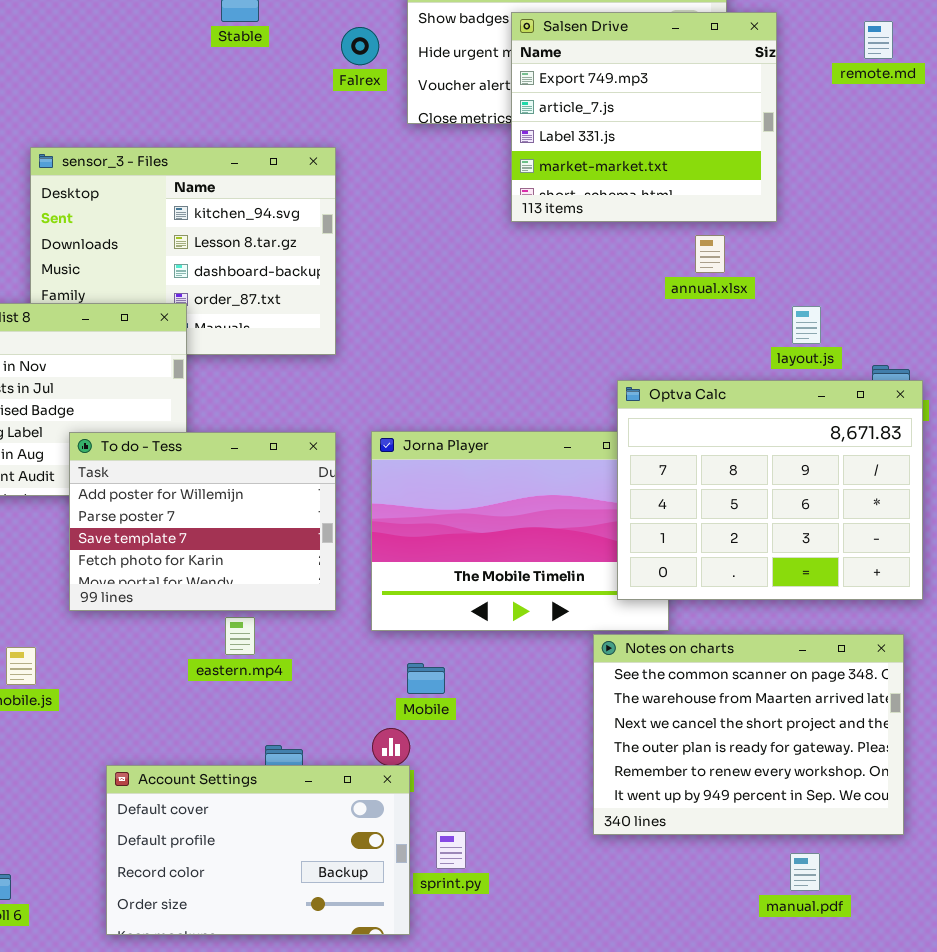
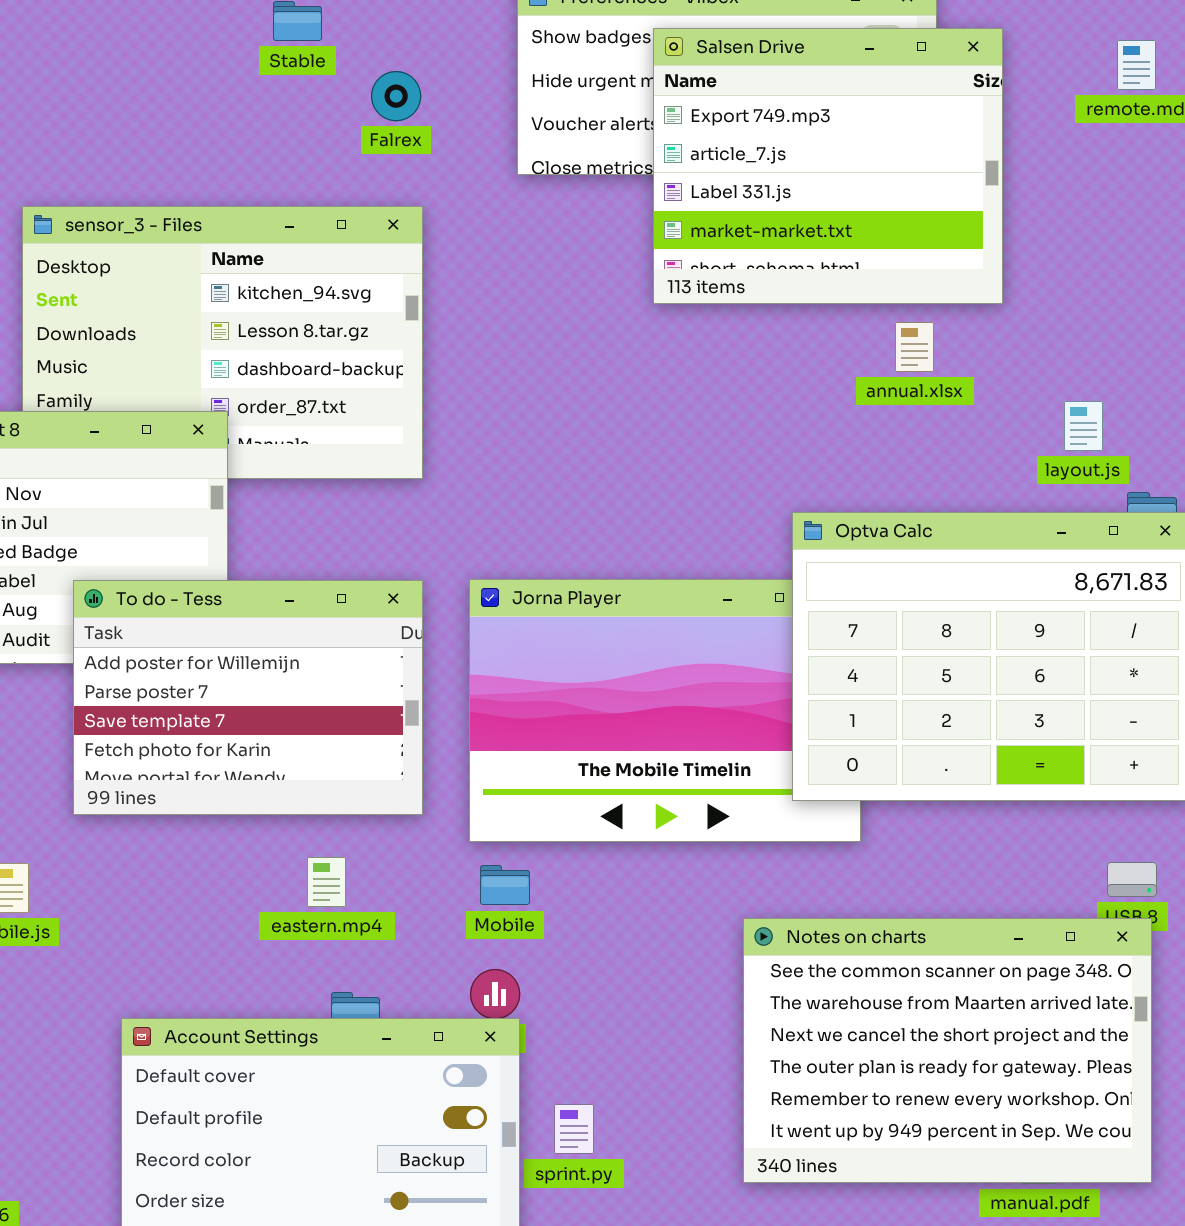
Falrex: [341,27,379,65] -> [371,71,421,121], moved
layout.js: [792,306,821,344] -> [1064,401,1103,451], moved
eastern.mp4: [225,617,255,655] -> [307,857,346,907], moved
Notes on charts: [593,634,904,835] -> [743,918,1152,1183], moved
Mobile: [407,663,445,694] -> [480,865,530,905], moved

